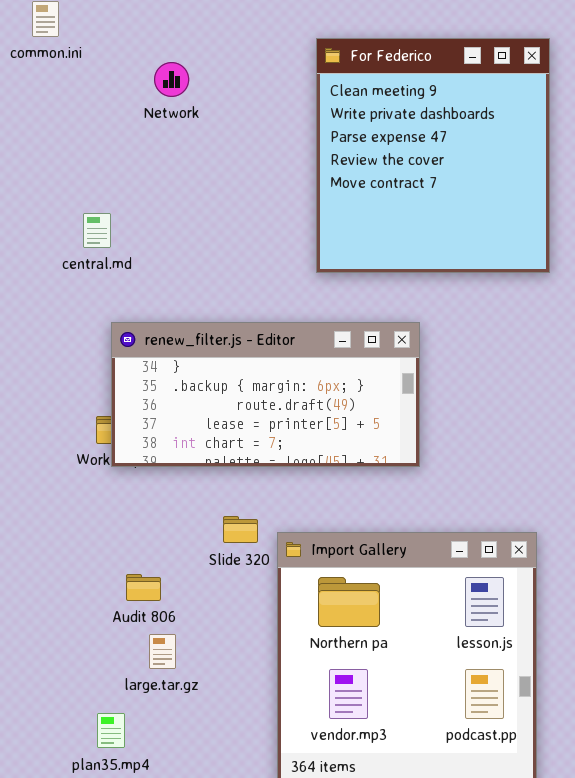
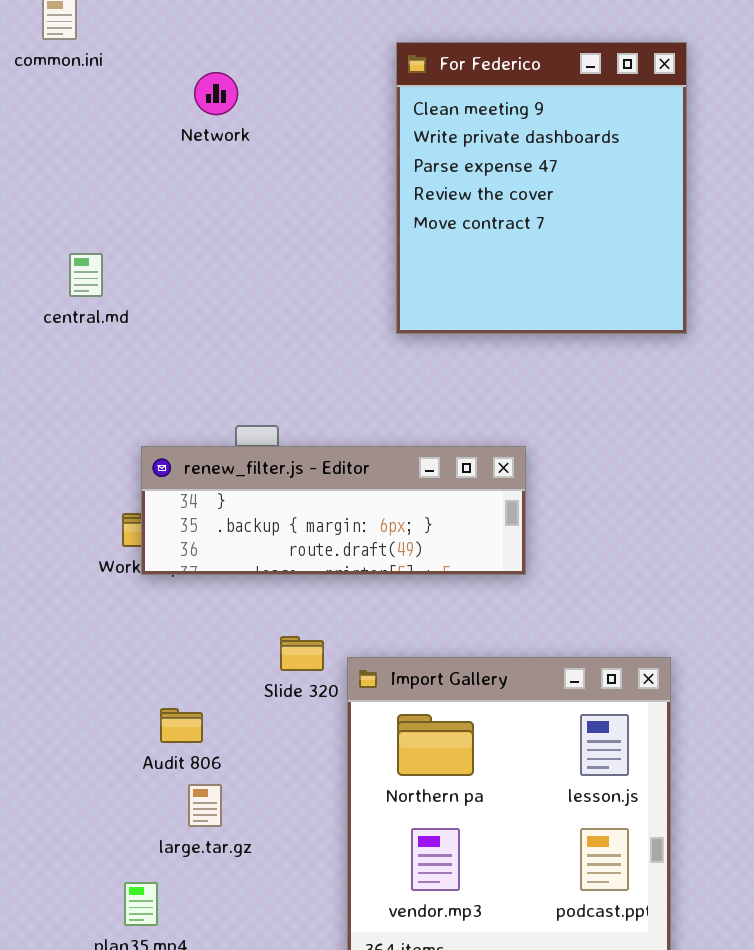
central.md: [83,213,111,248] -> [69,253,103,297], moved
renew_filter.js - Editor: [111,322,420,467] -> [141,446,526,575], resized

